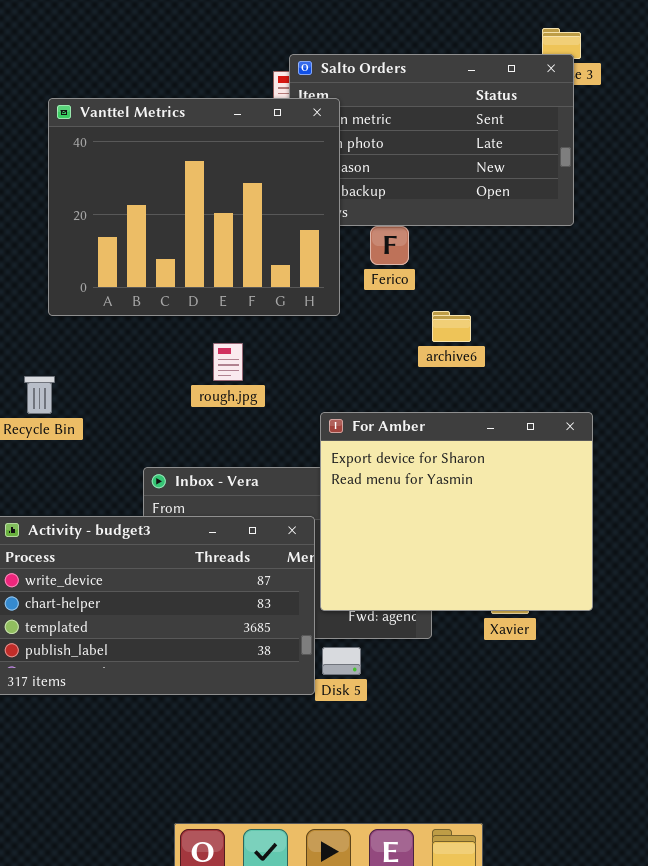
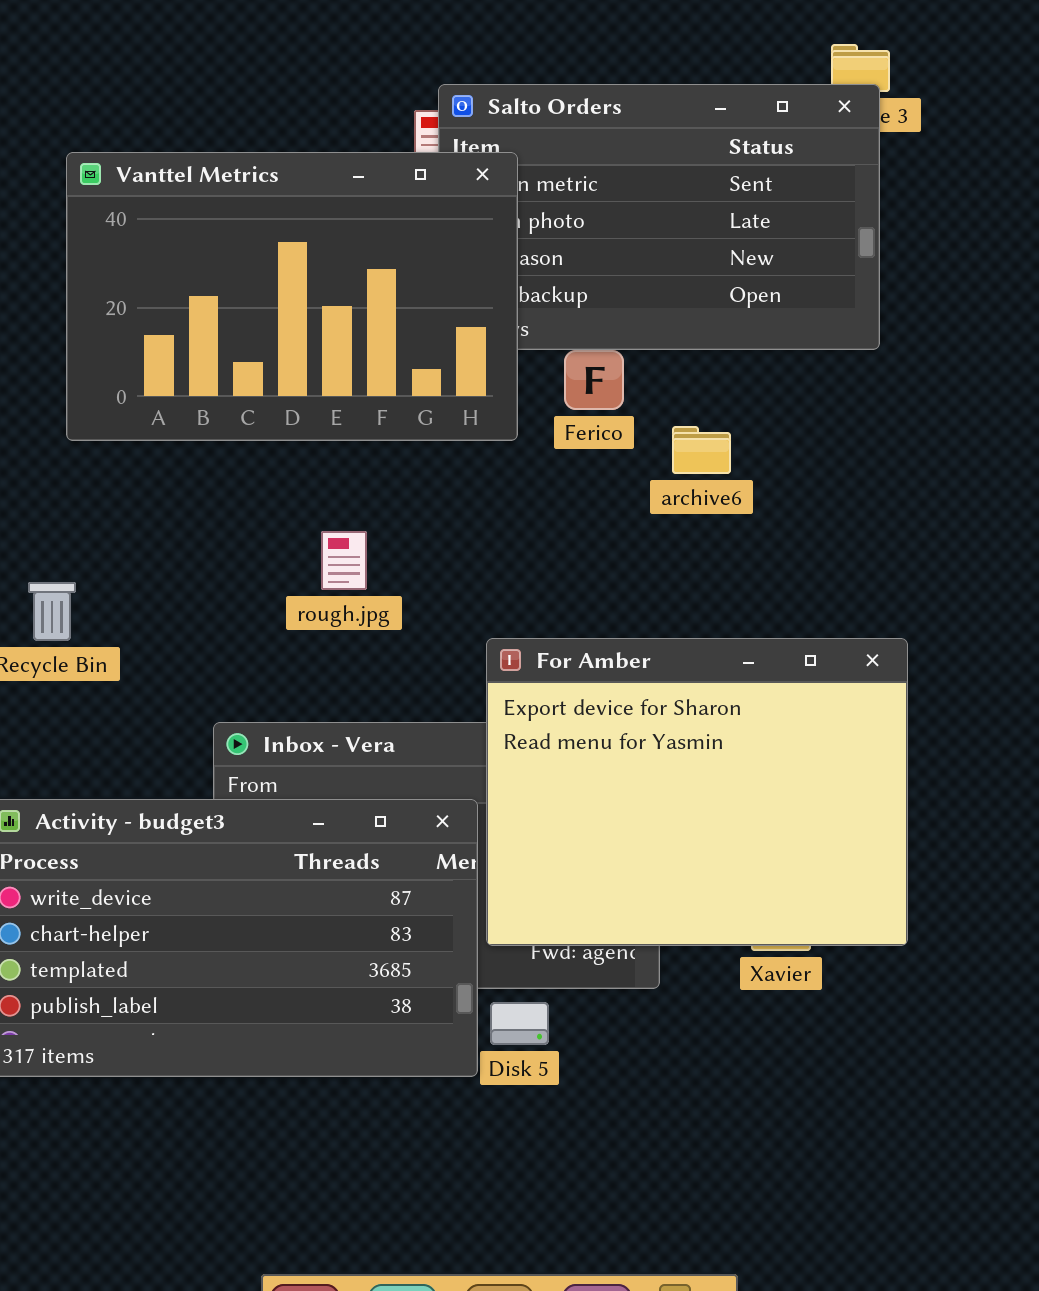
Vanttel Metrics: [48,98,340,316] -> [66,152,518,441], resized
archive6: [432,311,471,342] -> [672,426,731,474], moved

